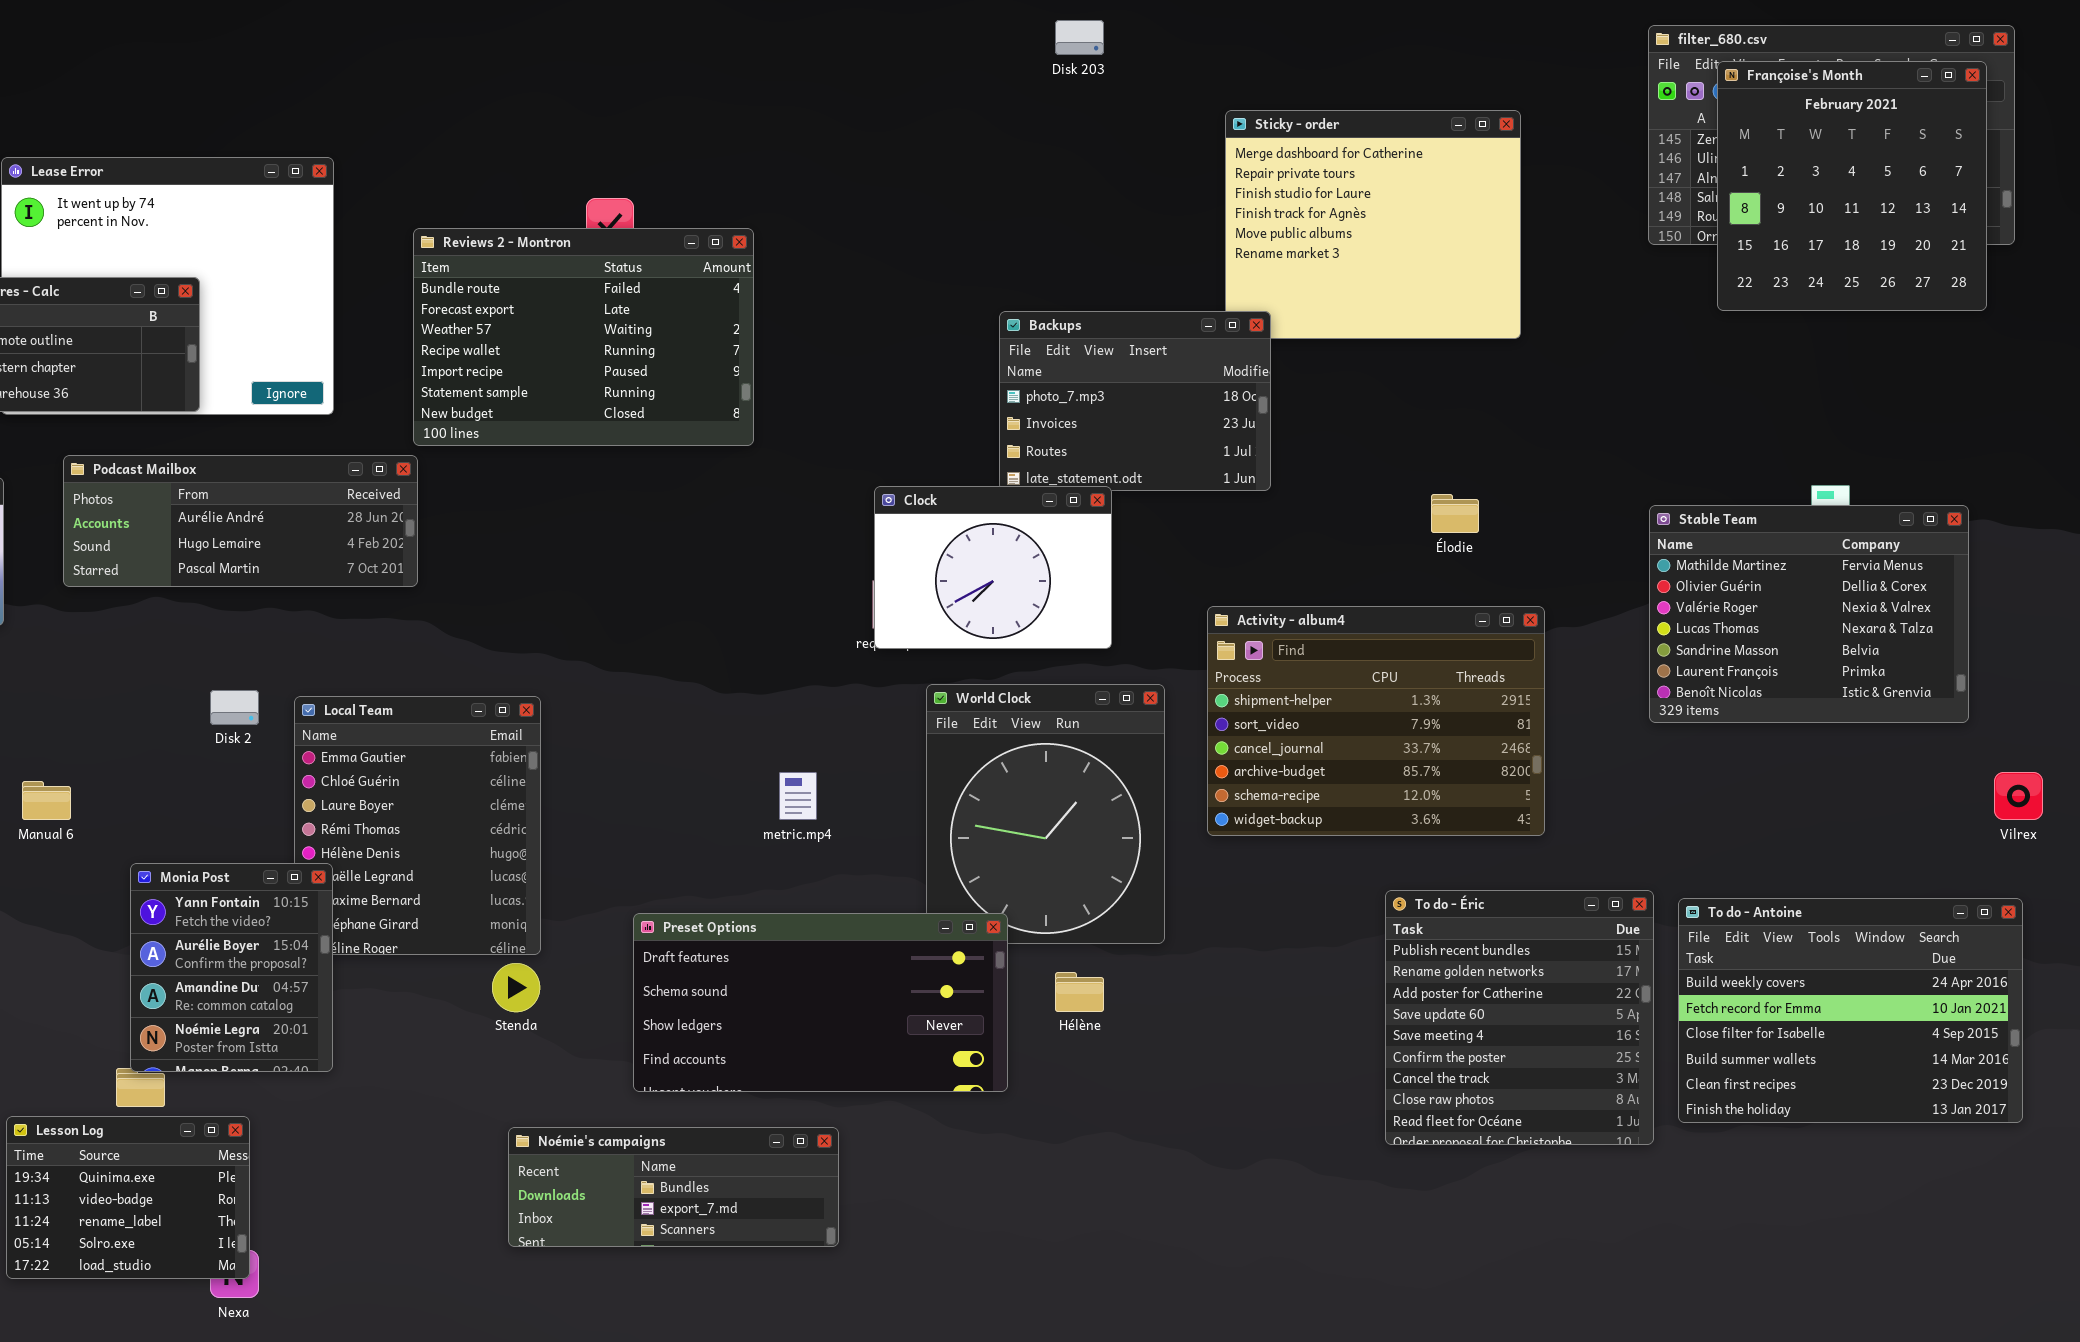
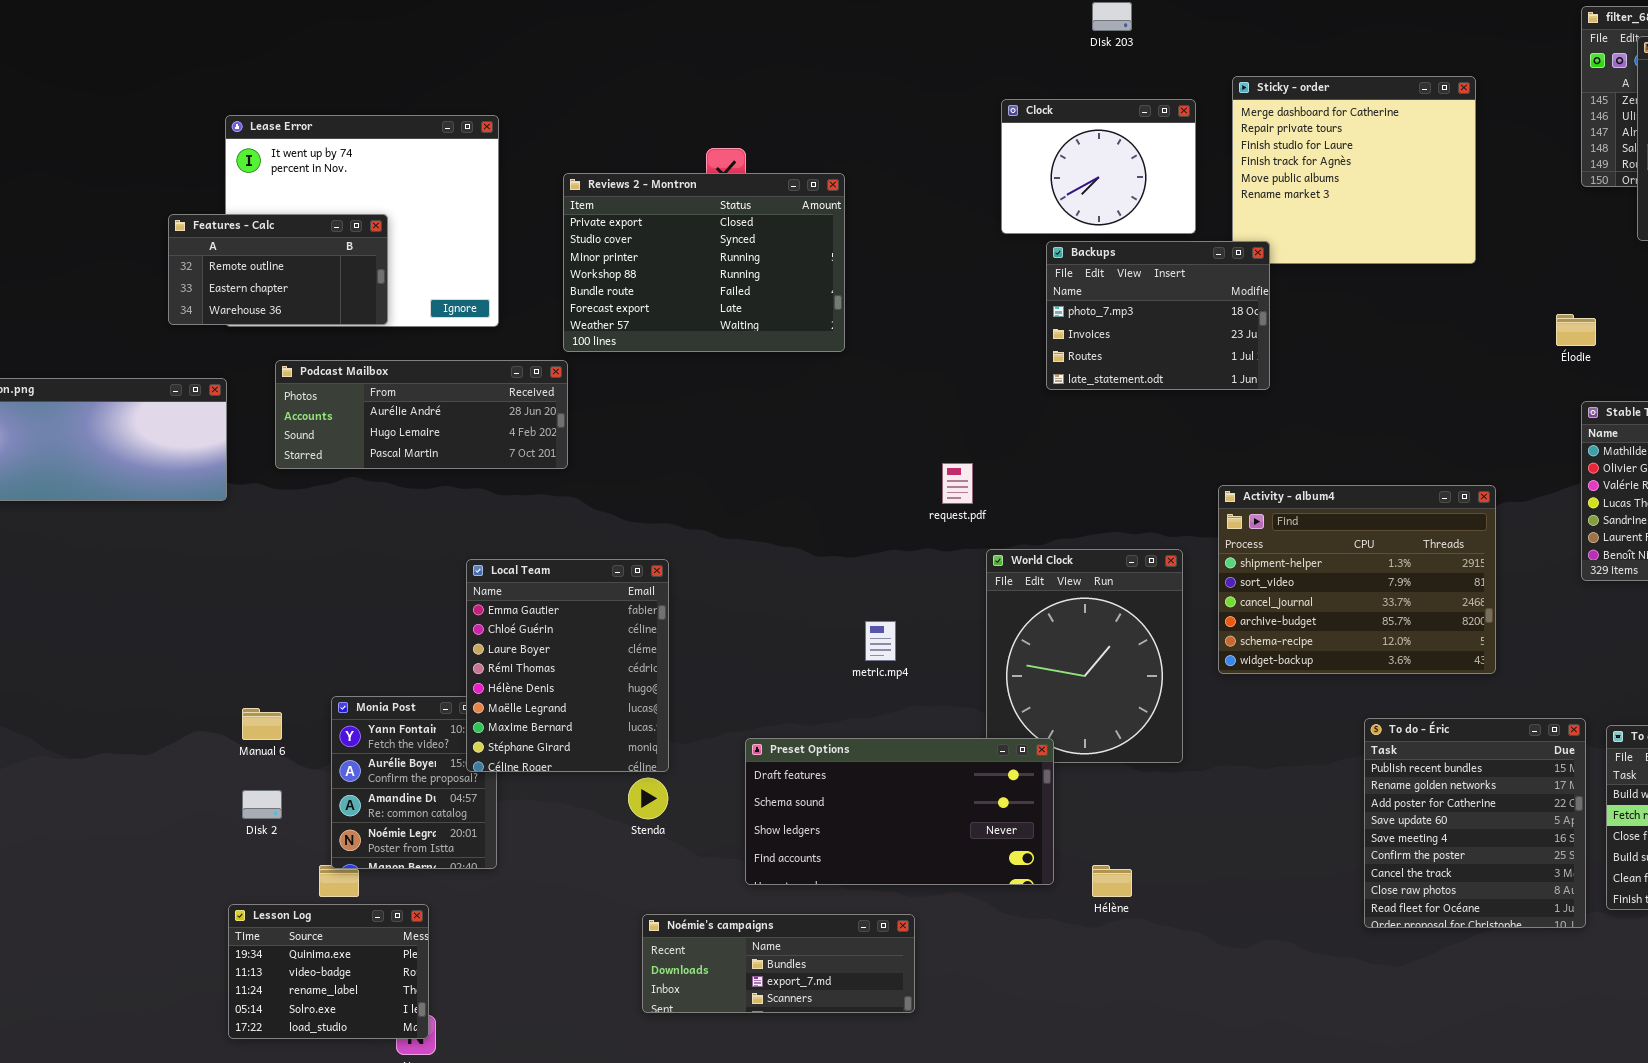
Reviews 2 - Montron: [413,228,754,446] -> [563,173,845,352], scrolled up 4 rows
Clock: [874,486,1112,649] -> [1001,99,1196,234], moved
Élodie: [1431,494,1479,533] -> [1556,314,1596,346], moved
Disk 2: [210,690,259,725] -> [242,790,282,819], moved
Local Team: [294,696,541,955] -> [466,559,669,772], raised
Manual 6: [22,781,71,820] -> [242,708,282,740], moved
Hélène: [1055,972,1104,1012] -> [1092,865,1132,897], moved

